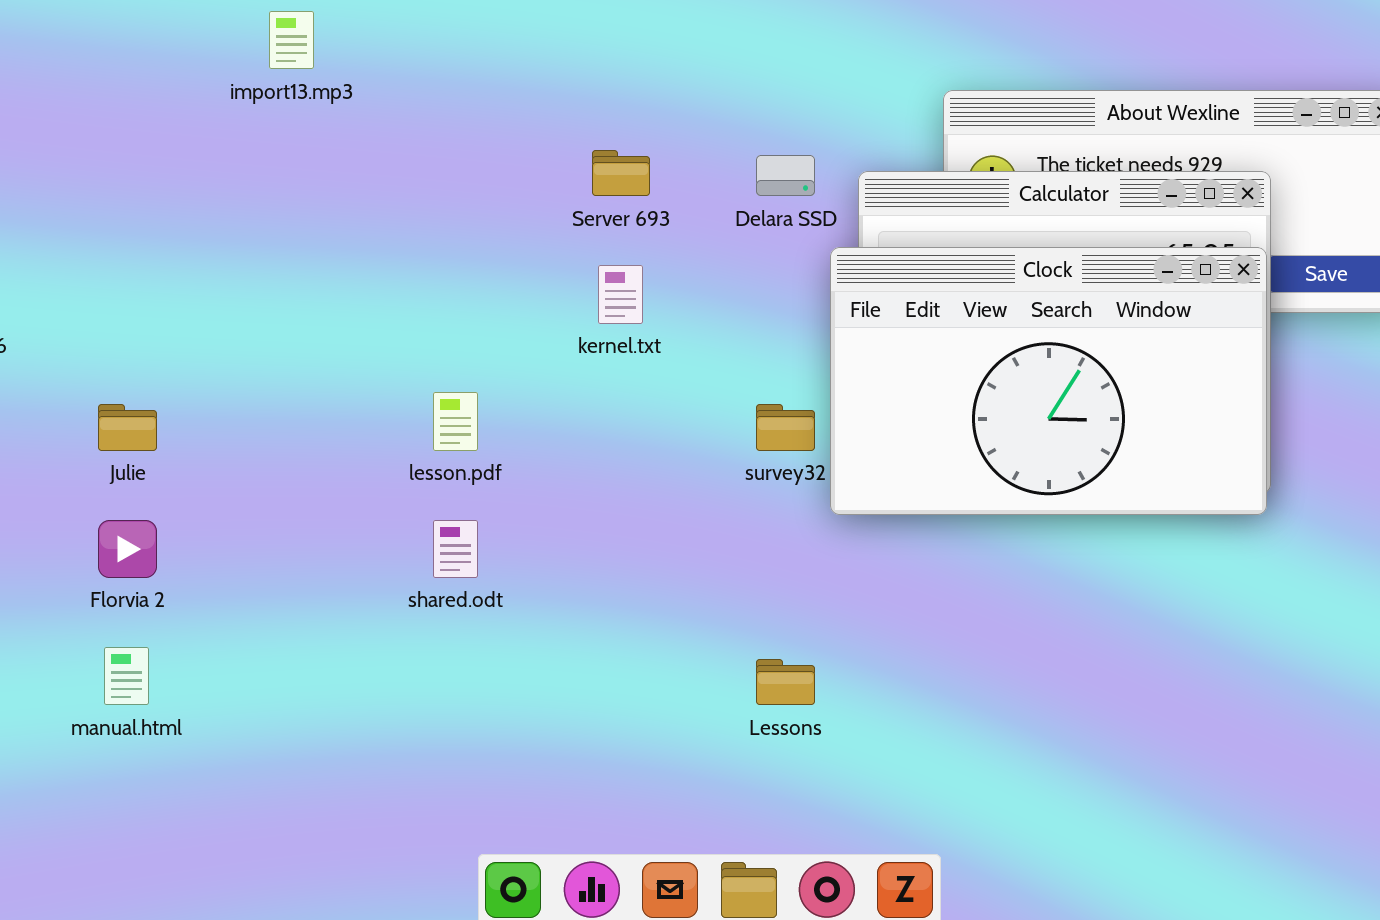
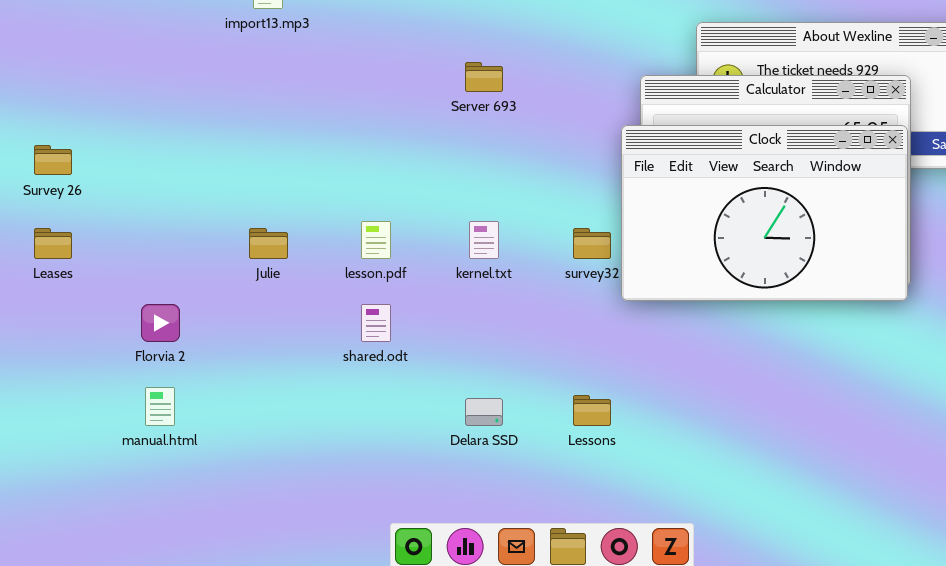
Delara SSD: [756,155,815,196] -> [465,398,503,426], moved
kernel.txt: [598,265,643,324] -> [469,221,499,259], moved
Julie: [98,404,157,451] -> [249,228,288,259], moved

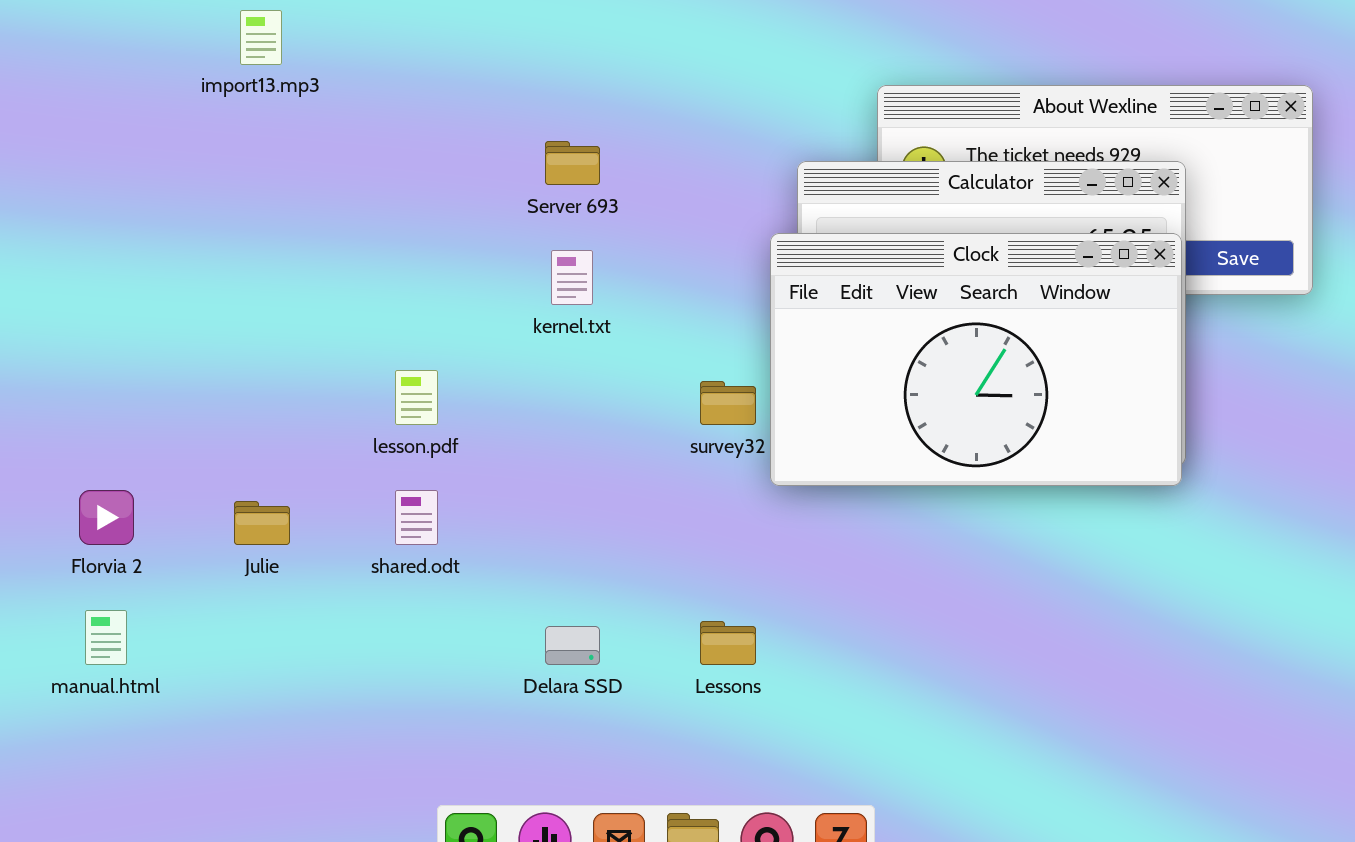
kernel.txt: [469,221,499,259] -> [551,250,593,305], moved
Julie: [249,228,288,259] -> [234,501,290,545], moved

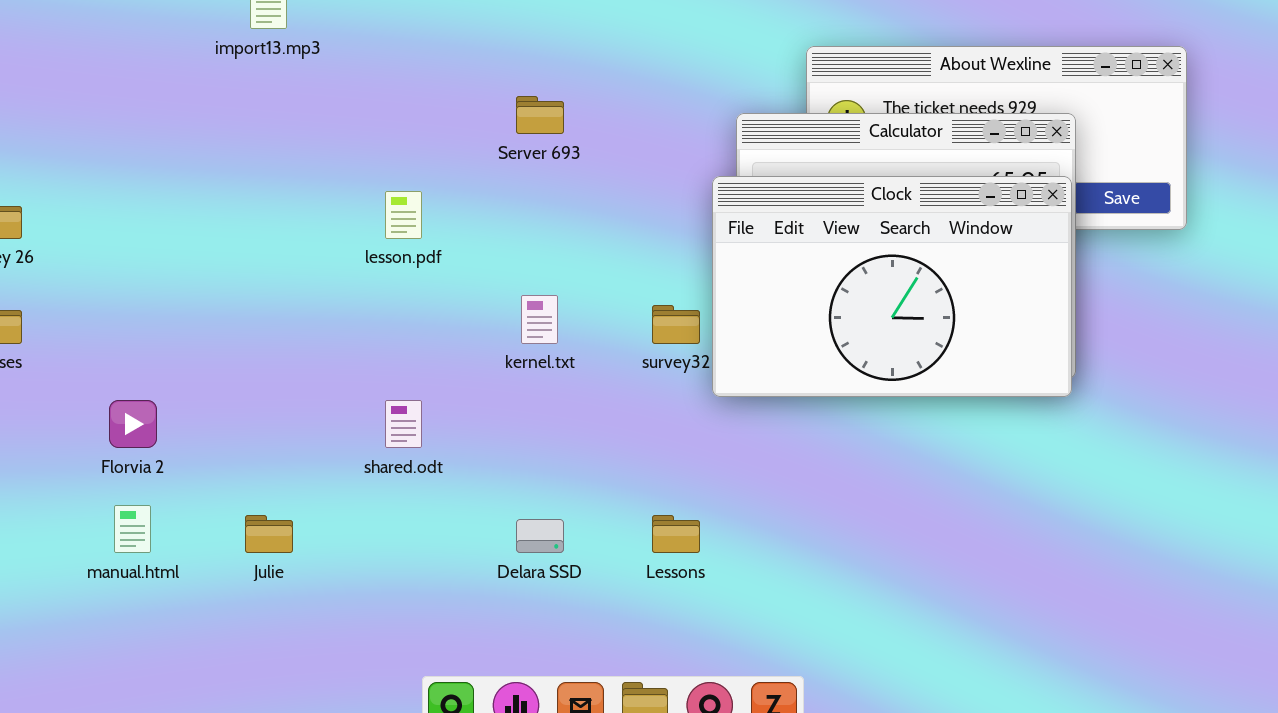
kernel.txt: [551,250,593,305] -> [521,295,558,344], moved
lesson.pdf: [395,370,438,425] -> [385,191,422,239], moved
Julie: [234,501,290,545] -> [245,515,293,553], moved

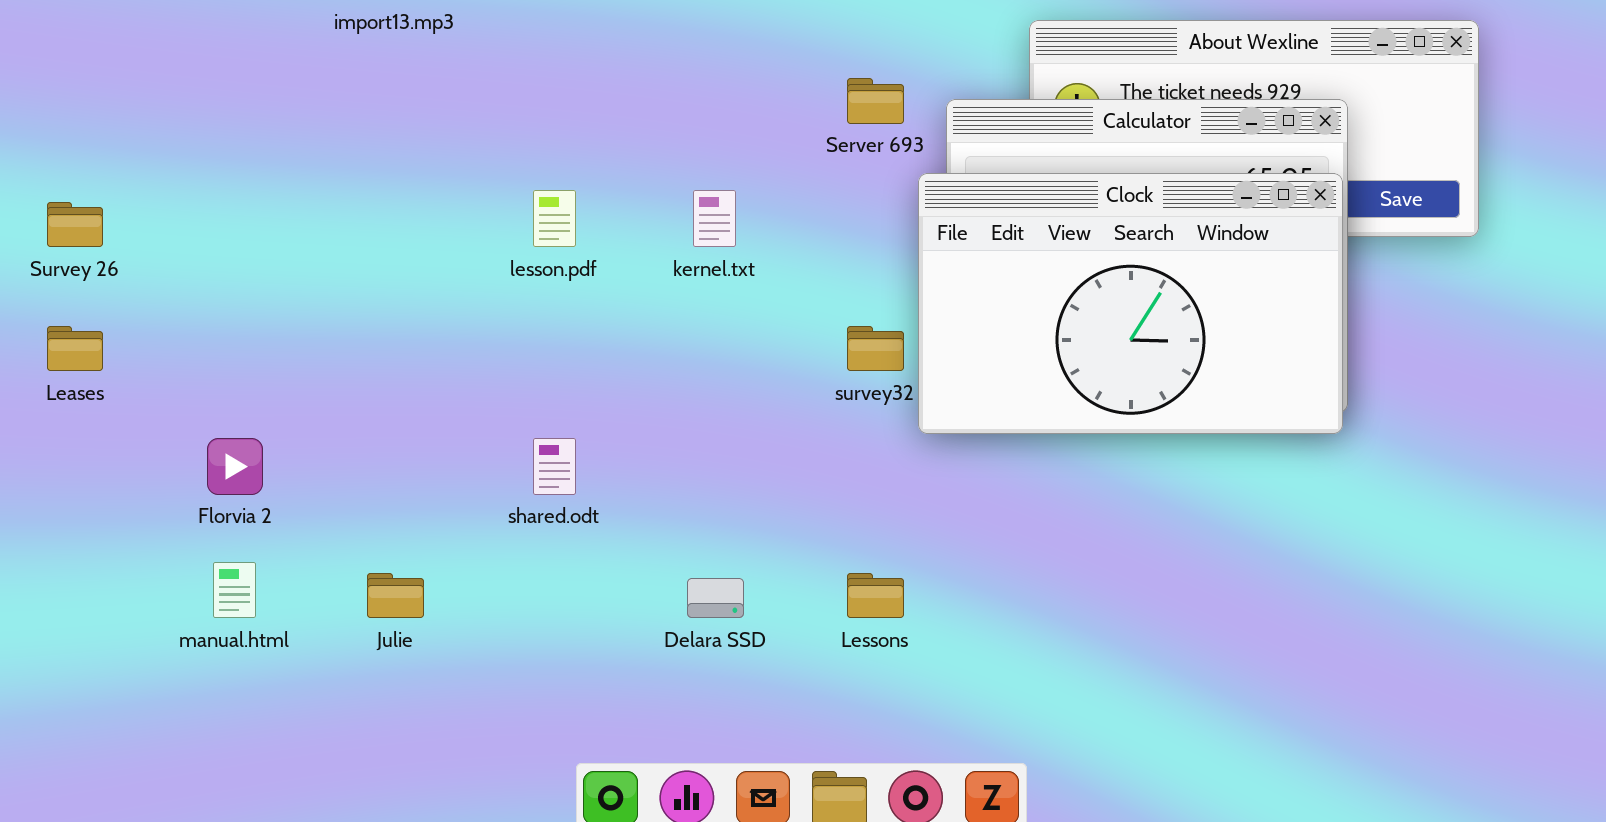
Server 693: [516,96,564,134] -> [847,78,904,124], moved
kernel.txt: [521,295,558,344] -> [693,190,736,247], moved

